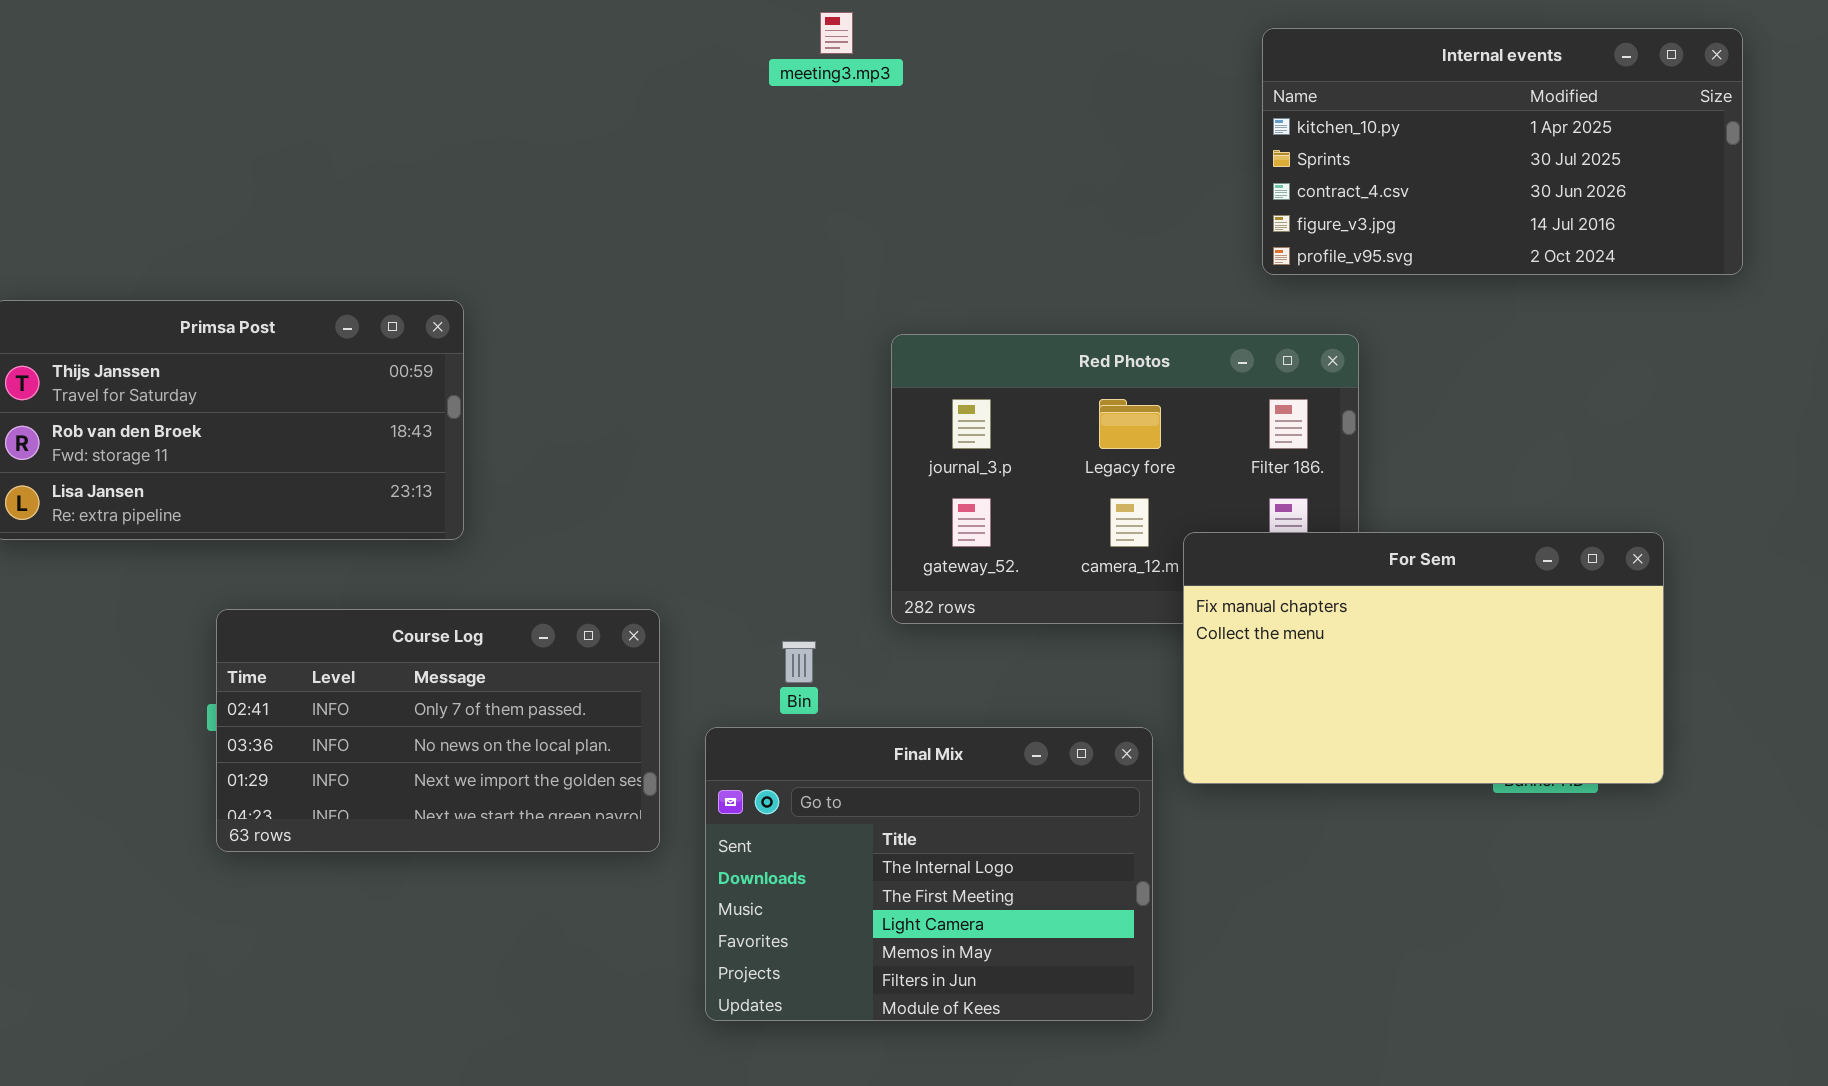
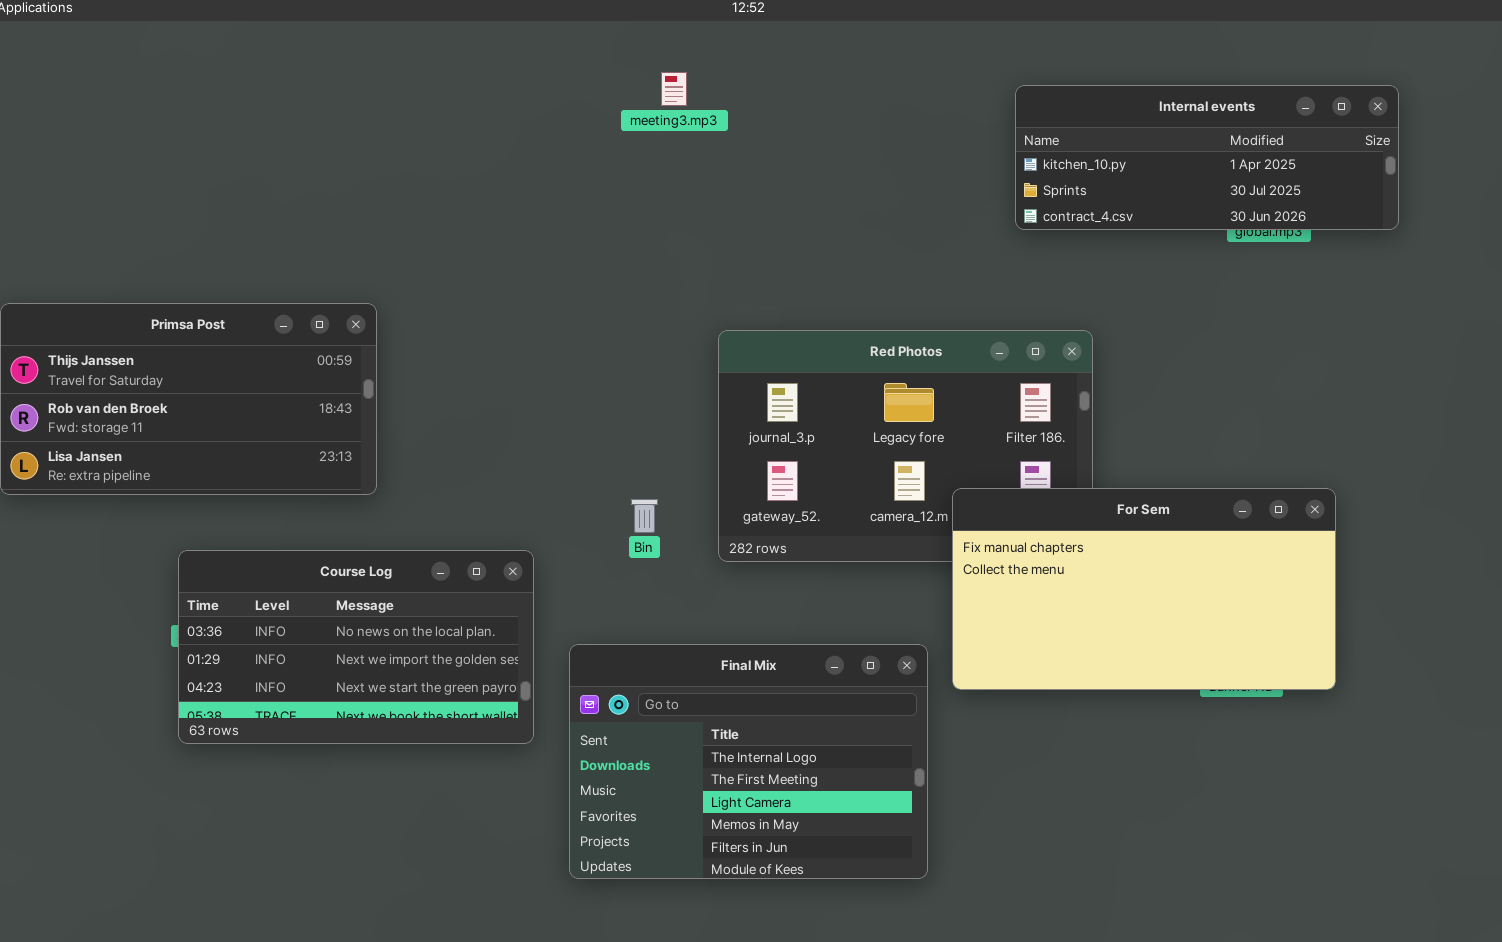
Internal events: [1262,28,1743,275] -> [1015,85,1399,230], resized
Course Log: [216,609,660,852] -> [178,550,534,744], scrolled down 1 row
Bin: [782,641,816,683] -> [631,499,658,533], moved

